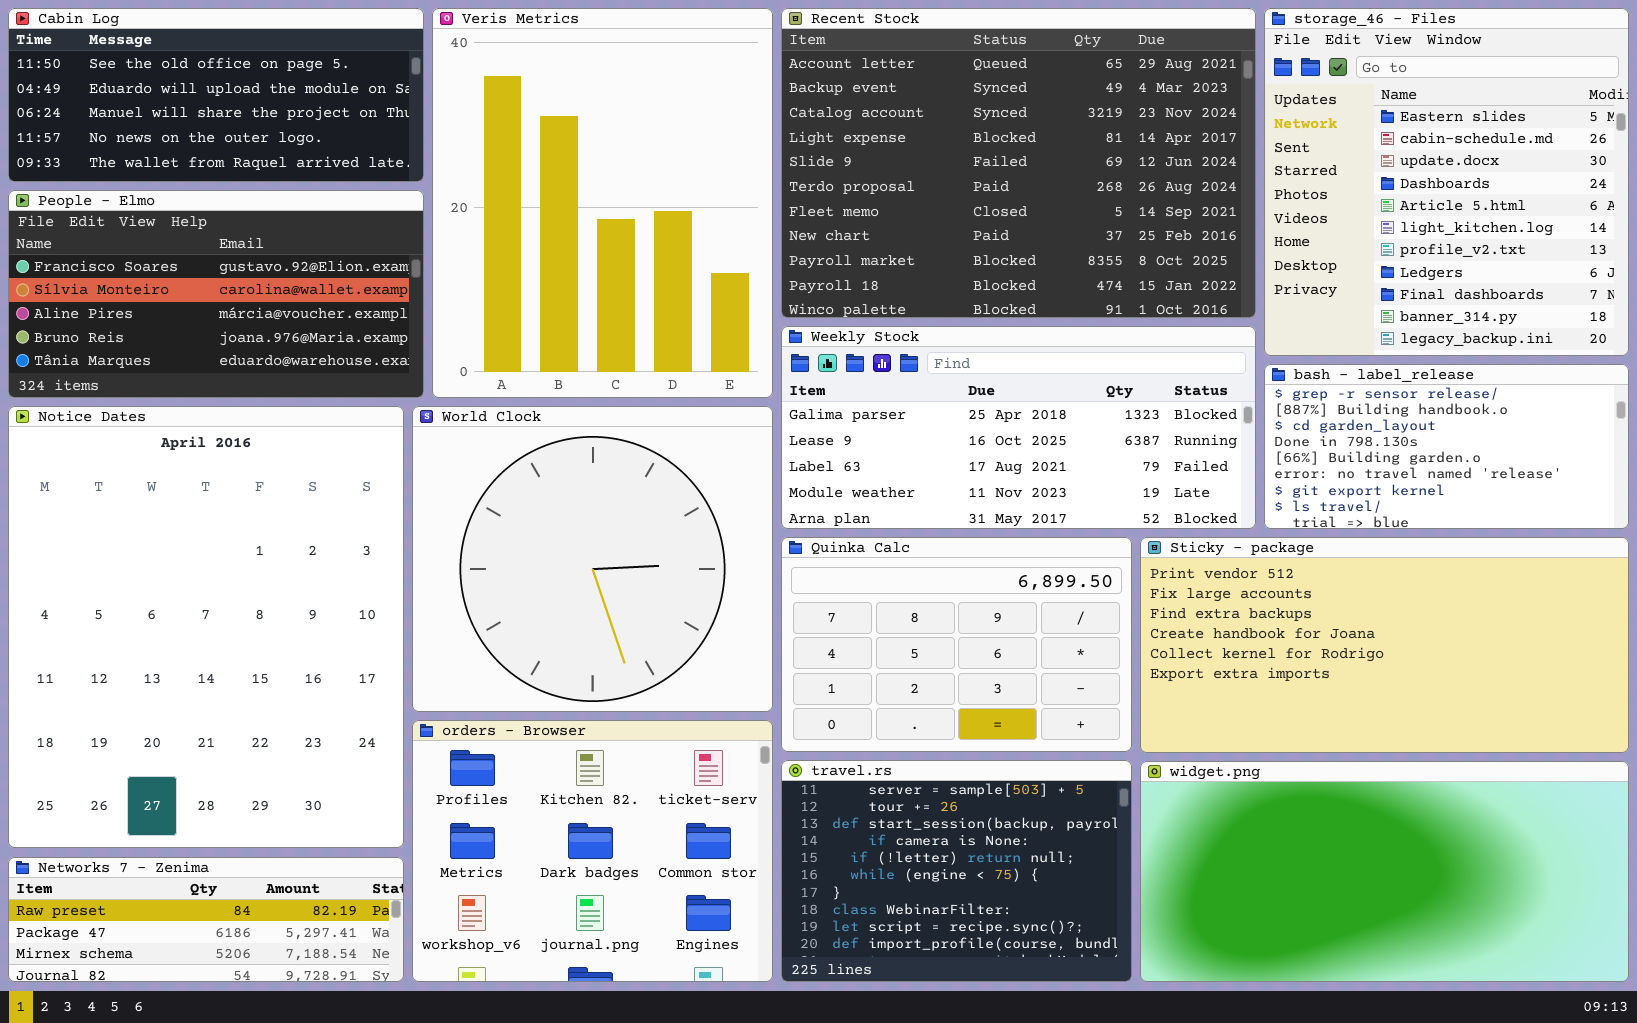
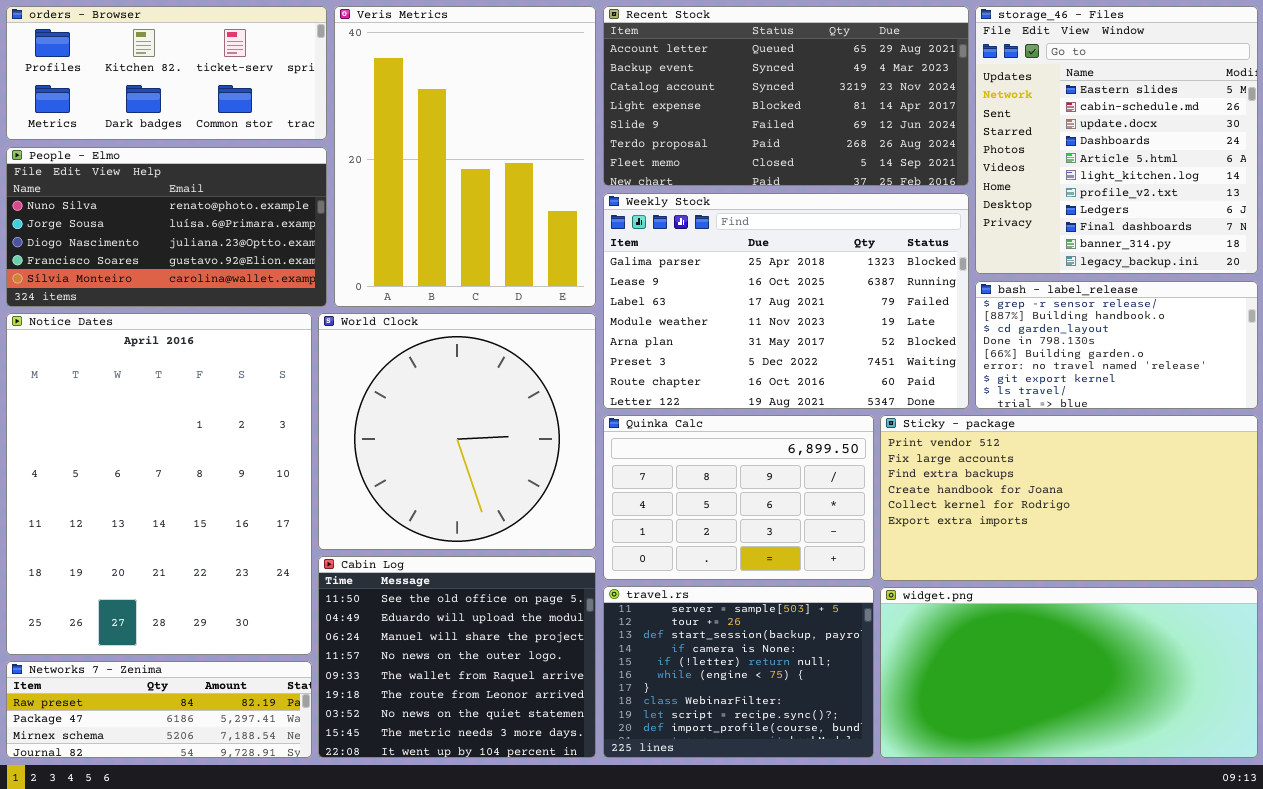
Cabin Log: [8,8,424,182] -> [318,556,596,758], moved, resized
Recent Stock: [781,8,1256,318] -> [603,6,969,186], resized
People - Elmo: [8,190,424,398] -> [6,147,327,307], scrolled up 3 rows
Weekly Stock: [781,326,1256,529] -> [603,193,969,409], resized
orders - Browser: [412,720,773,982] -> [6,6,327,140], moved, resized

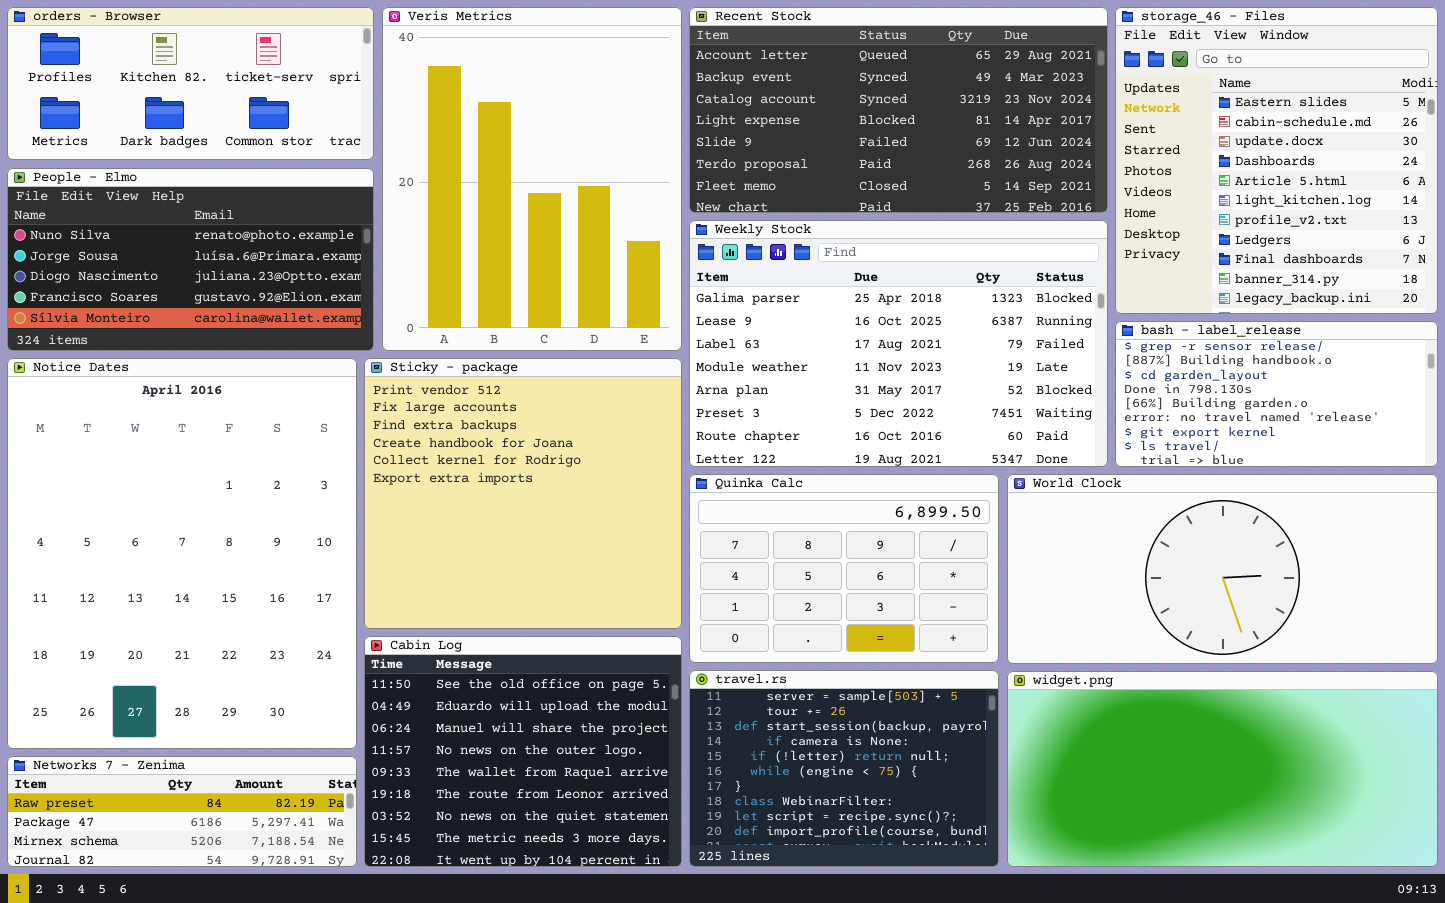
World Clock: [318,313,596,550] -> [1007,474,1438,664], moved, resized
Sticky - package: [880,415,1258,581] -> [364,358,682,629], moved, resized

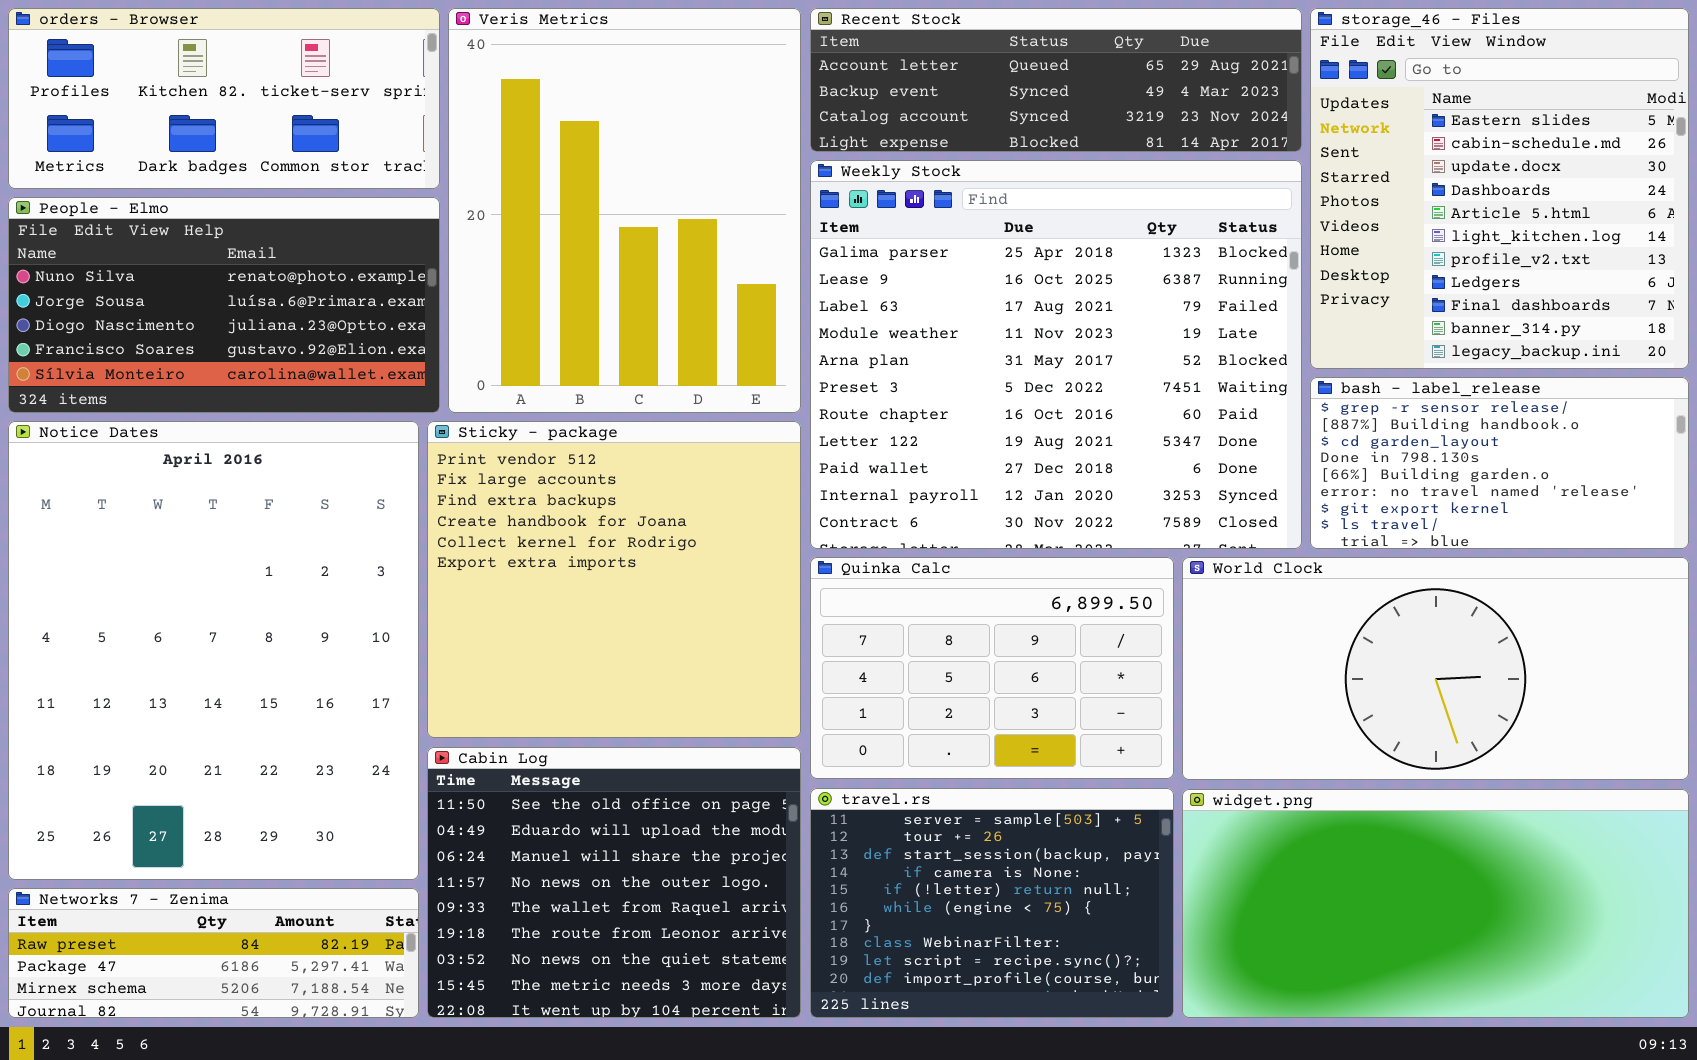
Recent Stock: [689,7,1108,213] -> [810,8,1302,152], resized
Weekly Stock: [689,220,1108,467] -> [810,160,1302,549], resized

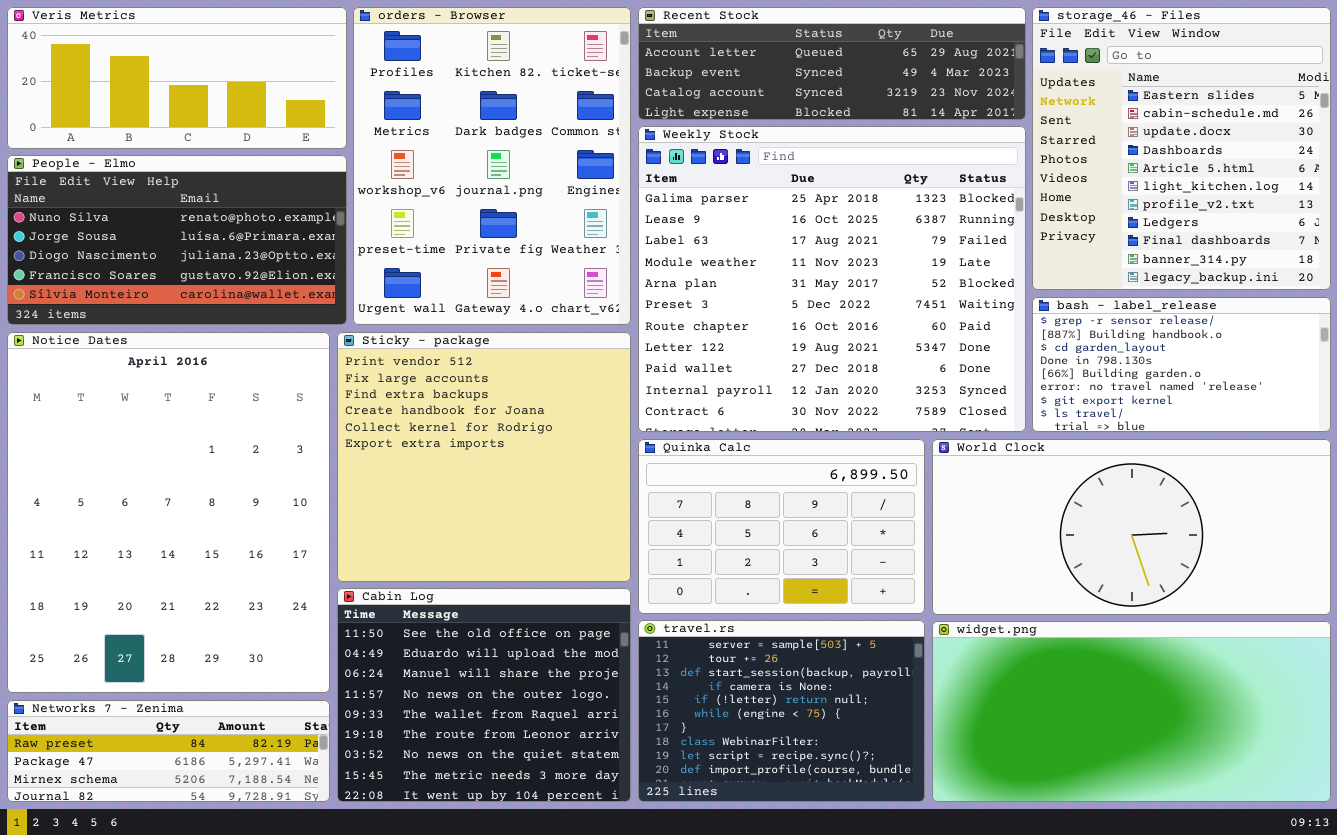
orders - Browser: [8,8,440,189] -> [353,7,631,325], moved, resized
Veris Metrics: [448,8,801,413] -> [7,7,347,149], moved, resized

